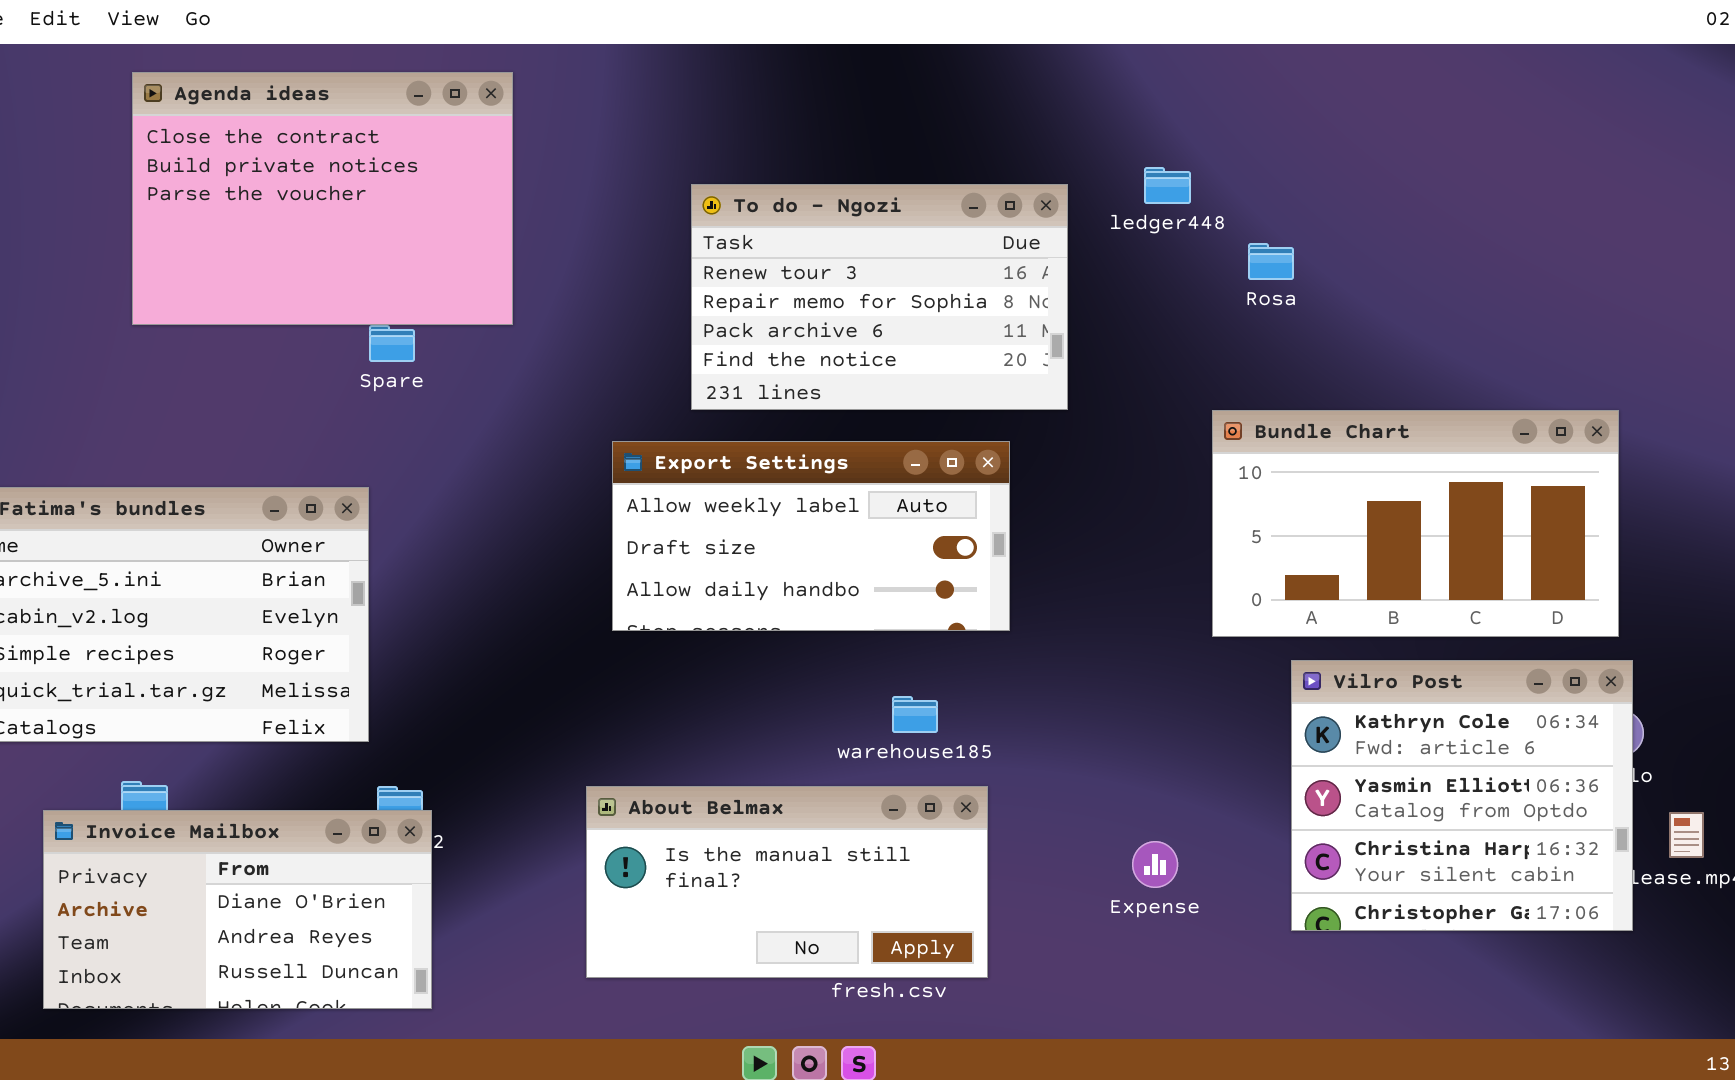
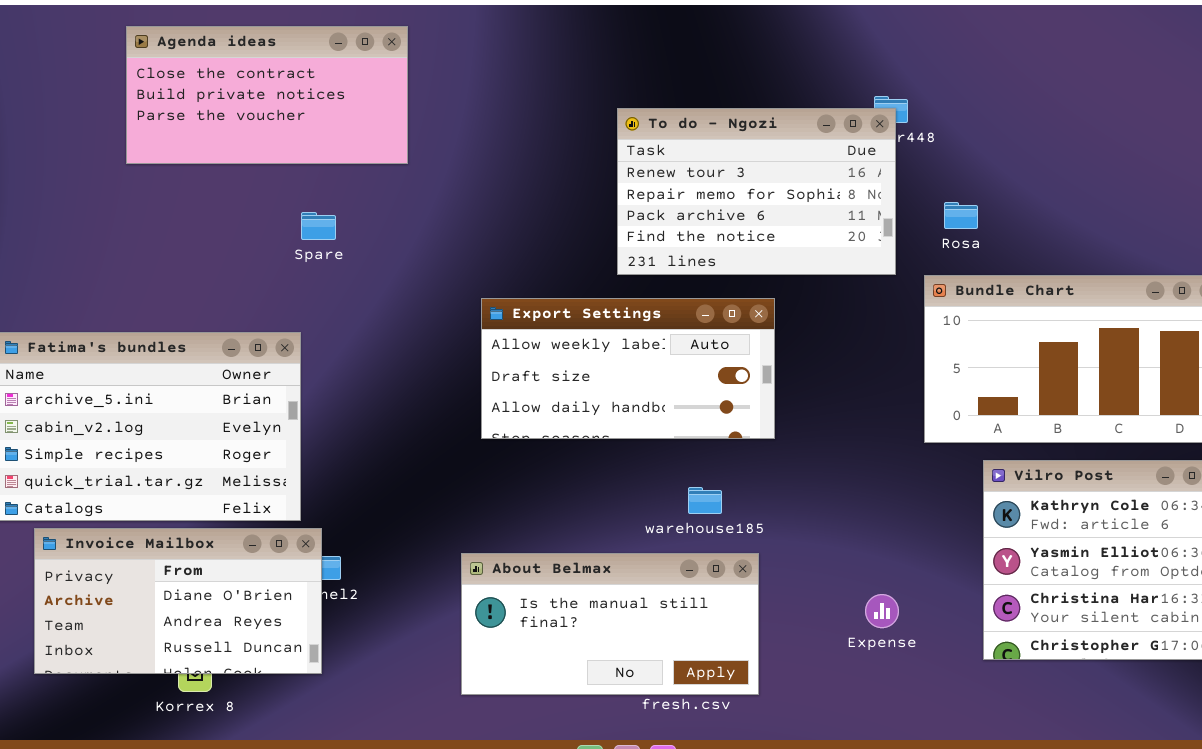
Agenda ideas: [132,72,513,325] -> [126,26,408,164], resized
To do - Ngozi: [691,184,1068,410] -> [617,108,896,275], moved
Rosa: [1248,243,1294,280] -> [944,202,978,229], moved
Invoice Mailbox: [43,810,432,1009] -> [34,528,322,674], moved

